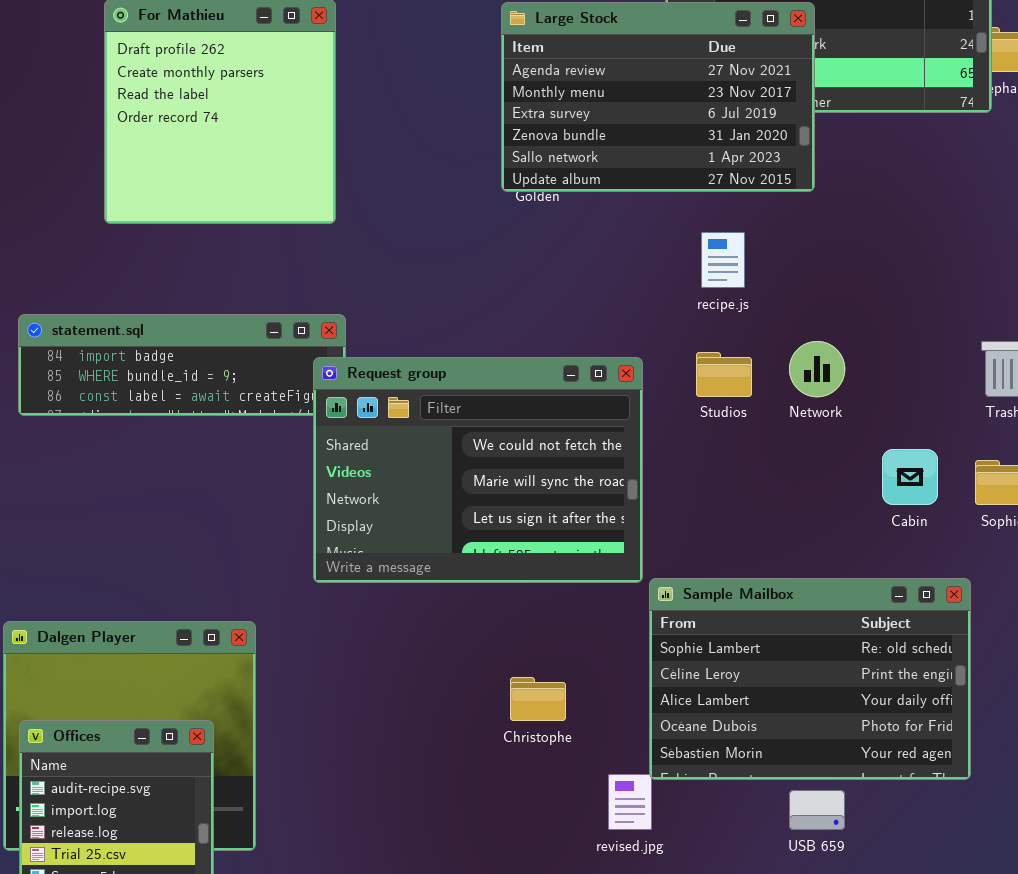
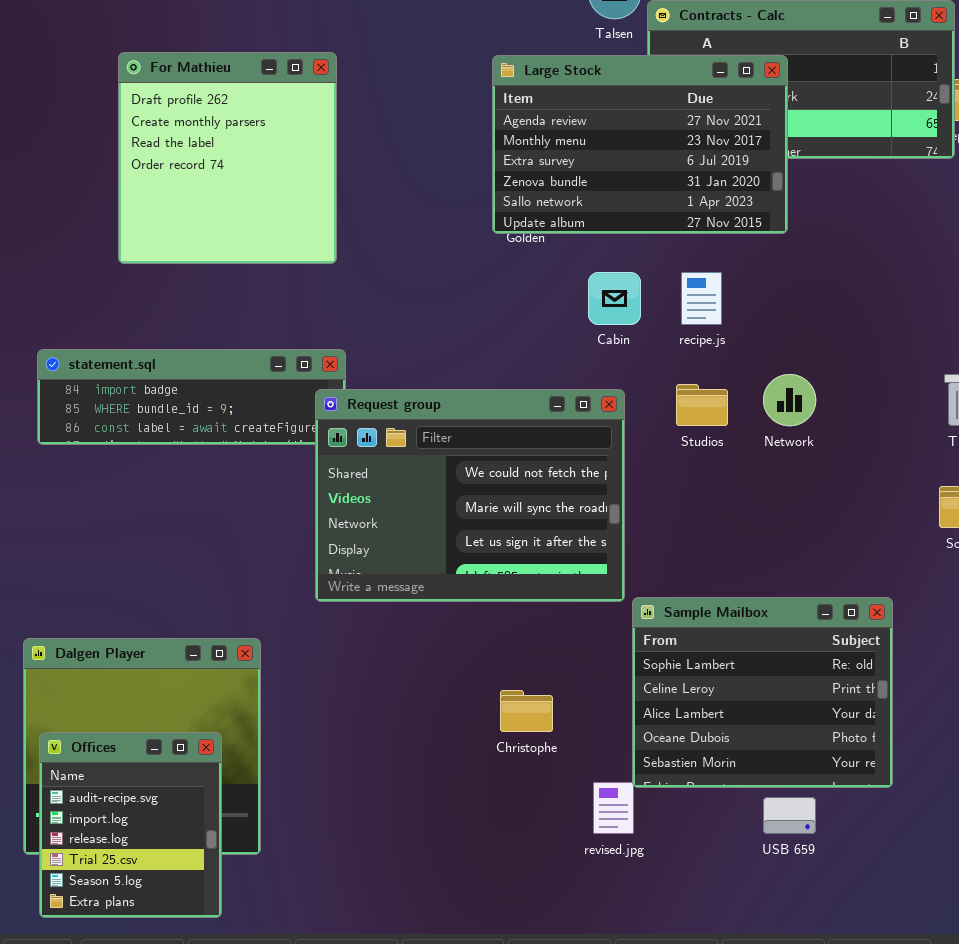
Cabin: [882,449,938,505] -> [588,272,641,325], moved
Sample Mailbox: [649,578,971,780] -> [632,597,893,788], resized

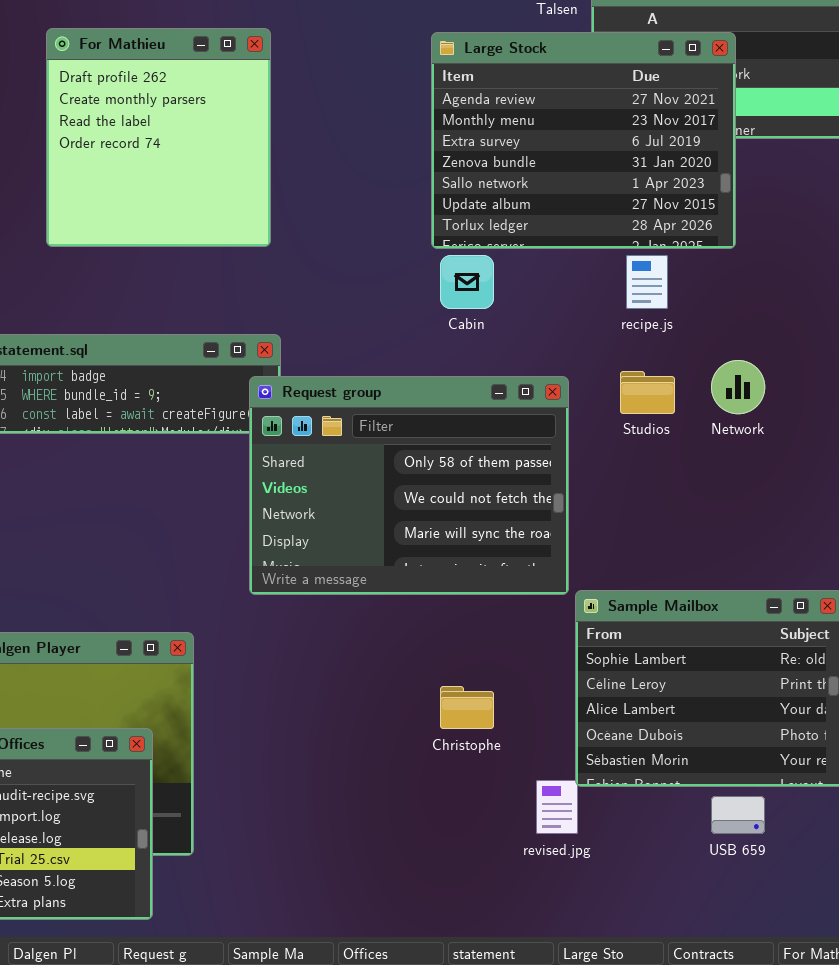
Large Stock: [492,55,788,234] -> [431,32,736,249], resized
Cabin: [588,272,641,325] -> [440,255,494,309], moved
Request group: [315,389,625,602] -> [249,376,569,595], scrolled up 1 row

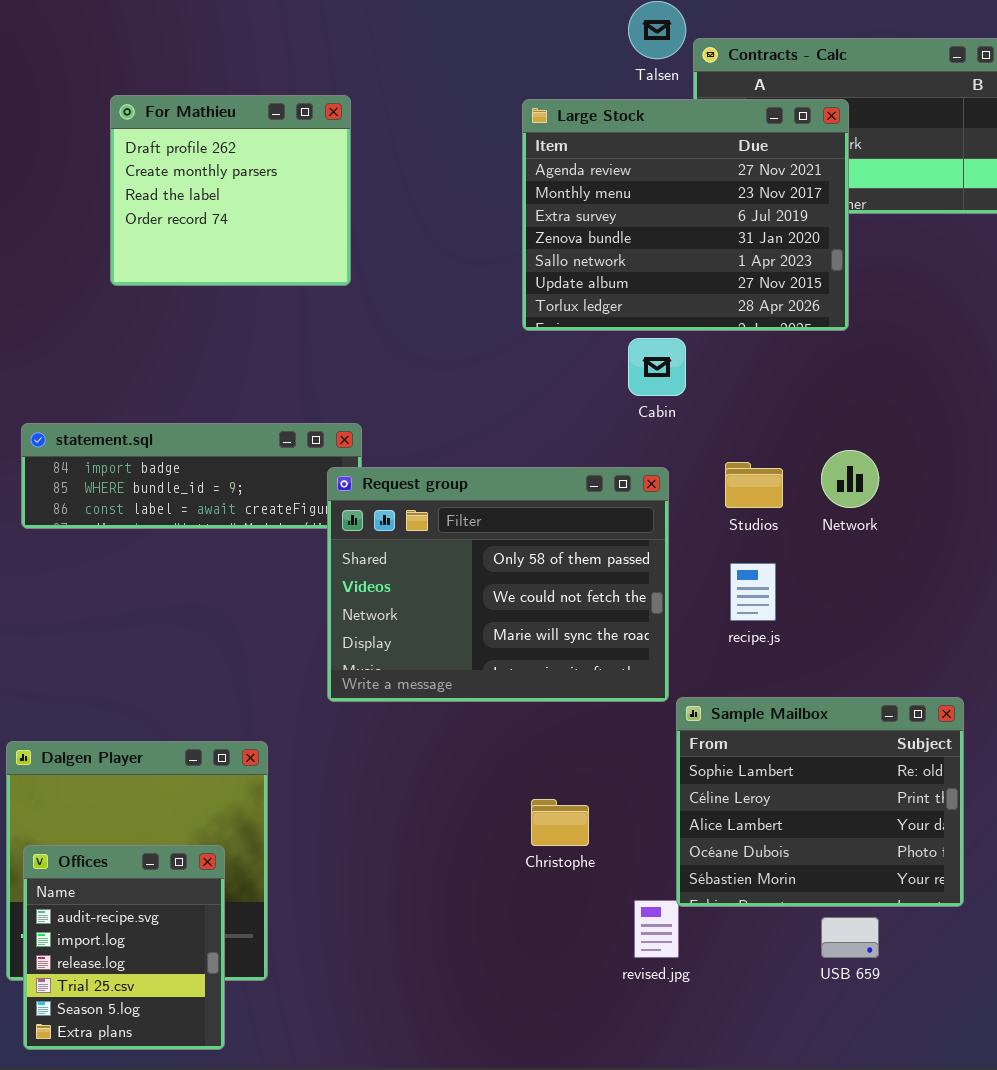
For Mathieu: [46,28,271,247] -> [110,95,351,286], resized
Cabin: [440,255,494,309] -> [628,338,686,396], moved
recipe.js: [626,255,668,309] -> [730,563,776,621], moved

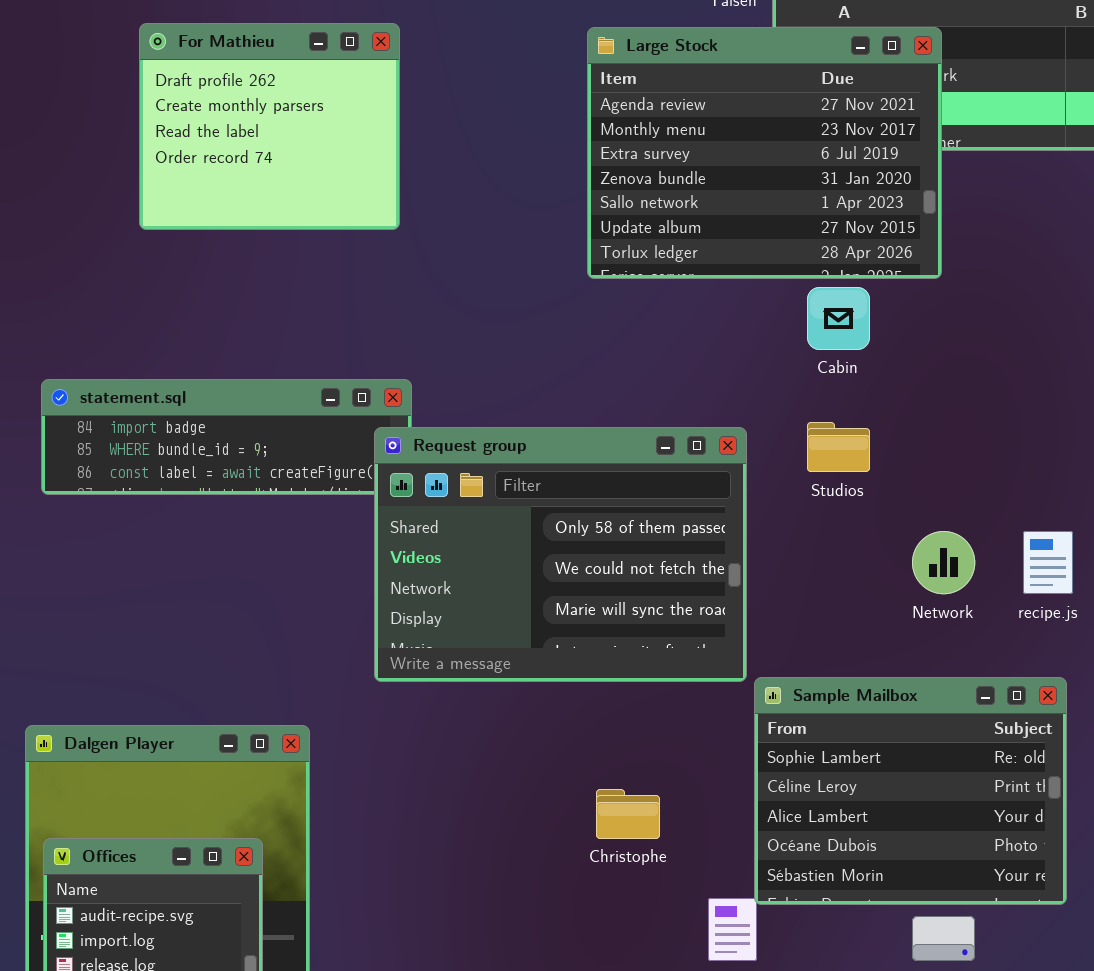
Cabin: [628,338,686,396] -> [807,287,870,350], moved
Network: [821,450,879,508] -> [912,531,975,594], moved
recipe.js: [730,563,776,621] -> [1023,531,1073,594], moved

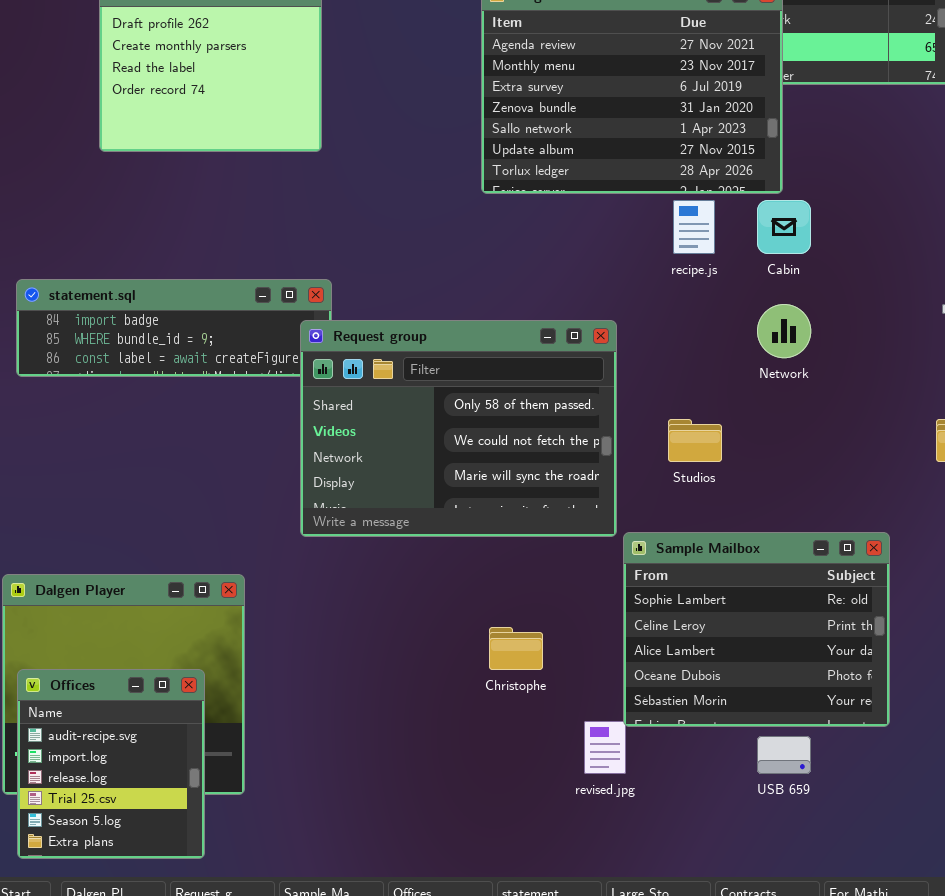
Cabin: [807,287,870,350] -> [757,200,811,254], moved
Studios: [807,422,870,472] -> [668,419,722,462], moved
Network: [912,531,975,594] -> [757,304,811,358], moved
recipe.js: [1023,531,1073,594] -> [673,200,715,254], moved

